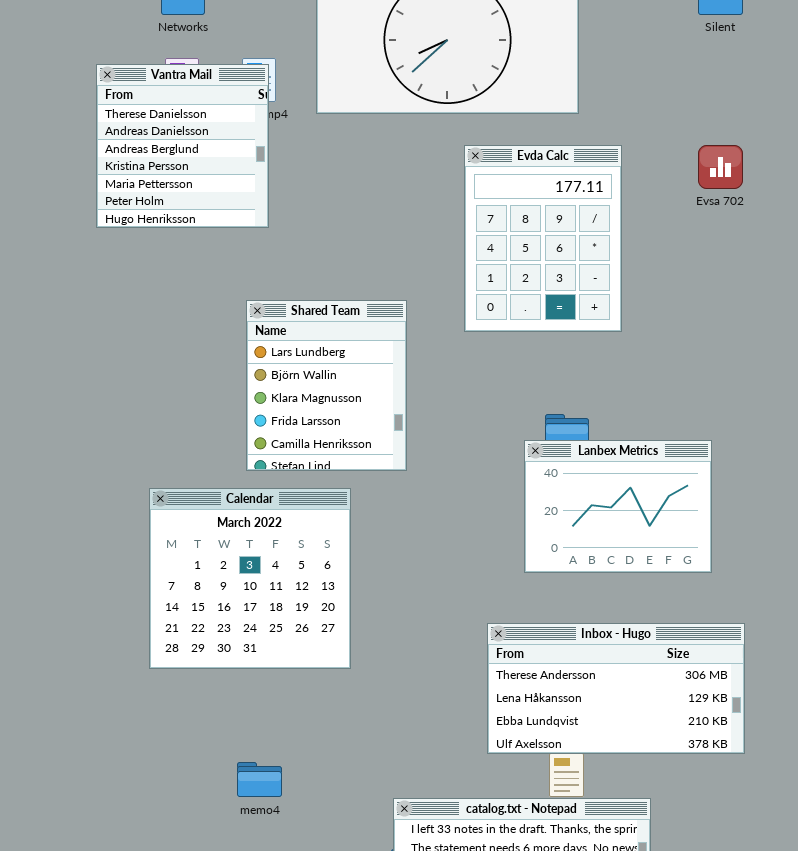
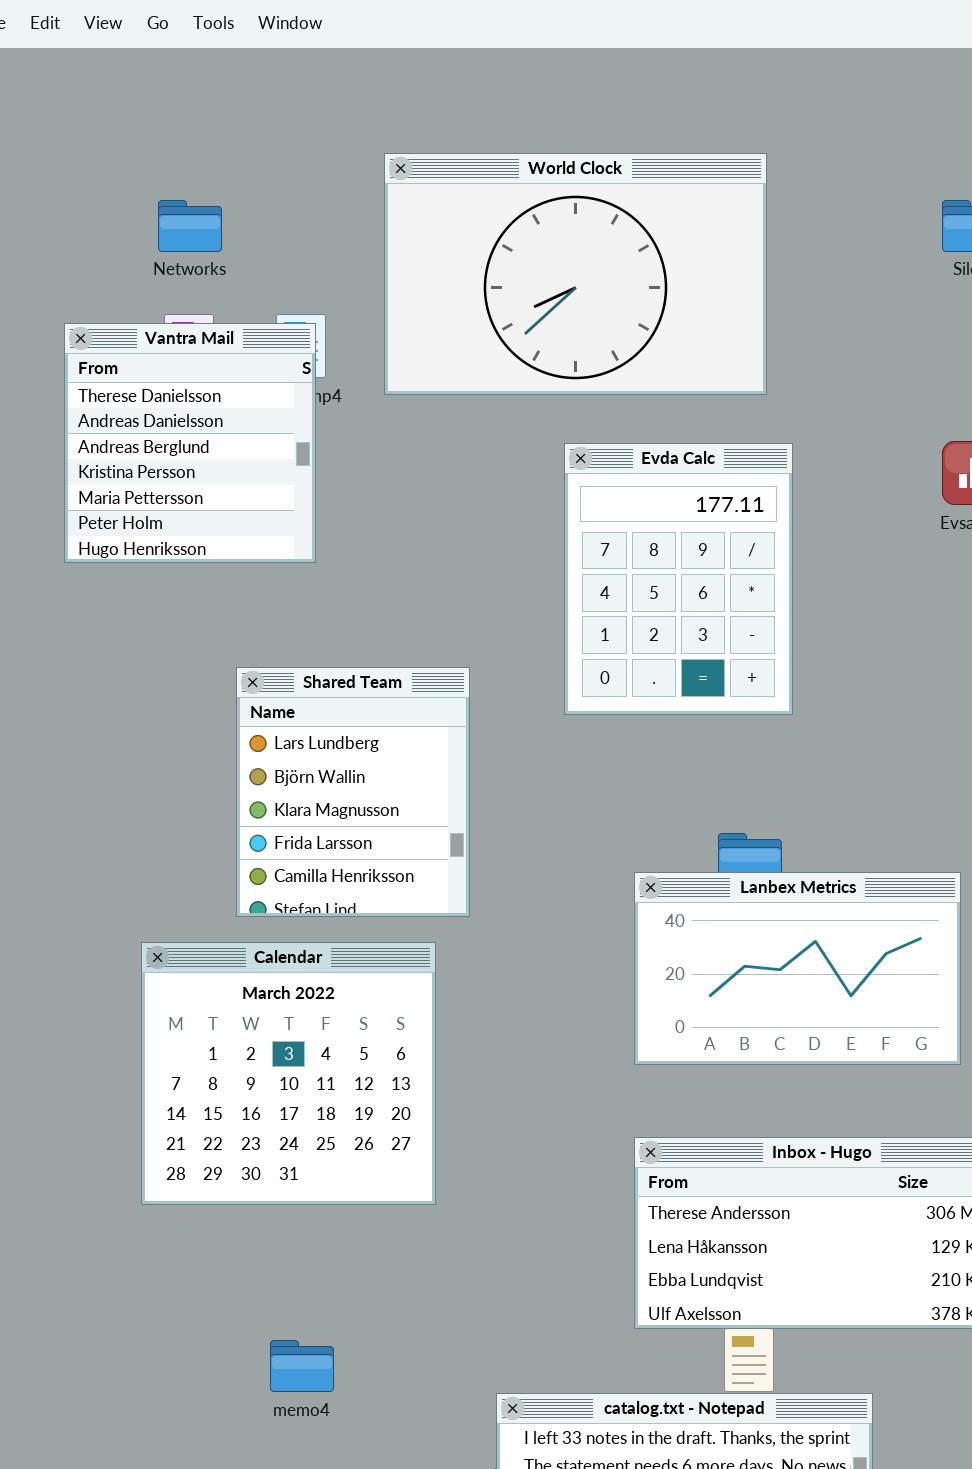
Evda Calc: [464,145,622,332] -> [564,443,793,715], moved
Shared Team: [246,300,407,471] -> [236,667,470,917], moved
Lanbex Metrics: [524,440,712,573] -> [634,872,961,1065], resized

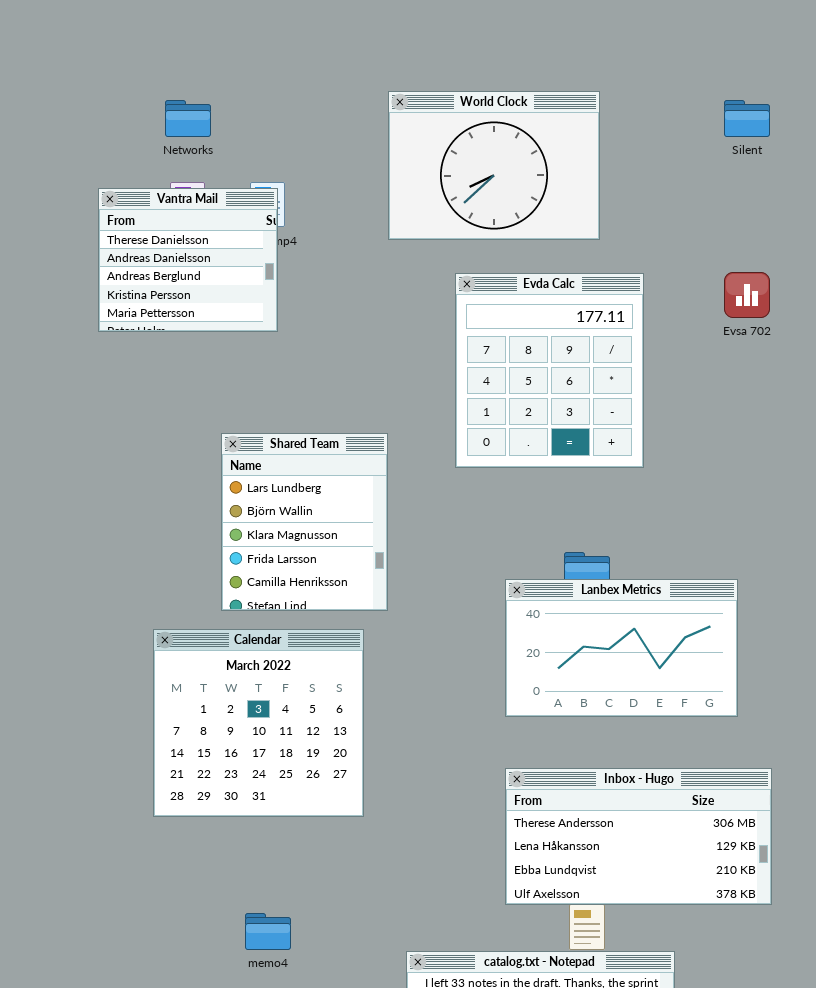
World Clock: [384,153,767,395] -> [388,91,600,240], resized
Vantra Mail: [64,323,316,563] -> [98,188,278,332], resized
Evda Calc: [564,443,793,715] -> [455,273,644,468], resized

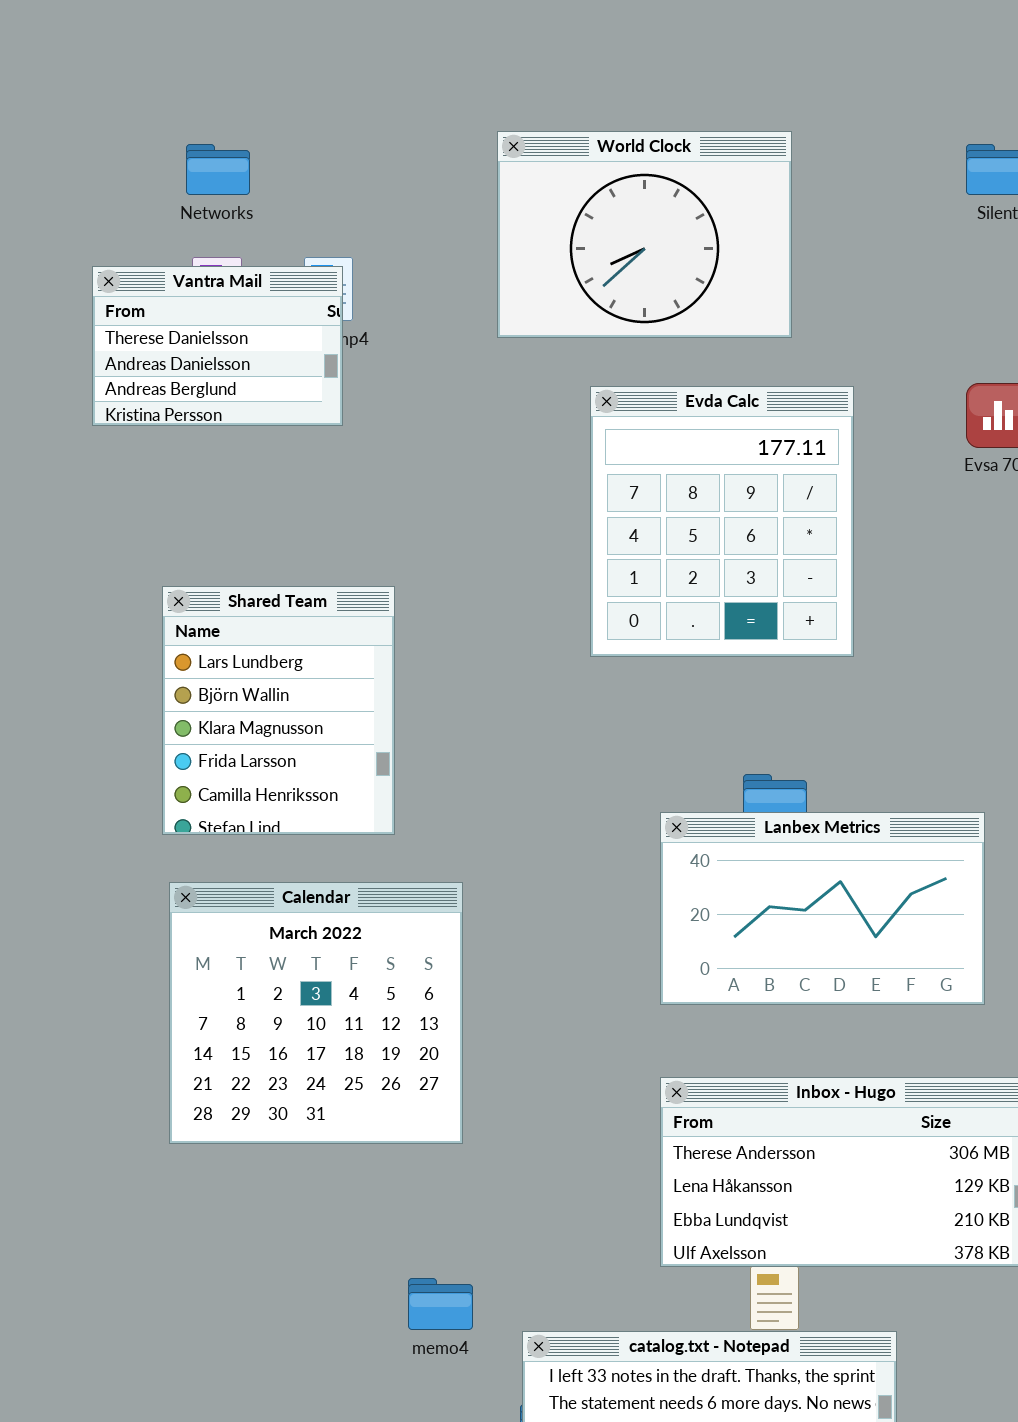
Vantra Mail: [98,188,278,332] -> [92,266,343,426], resized
Shared Team: [221,433,388,611] -> [162,586,395,835], moved
memo4: [245,913,291,950] -> [408,1278,473,1330], moved

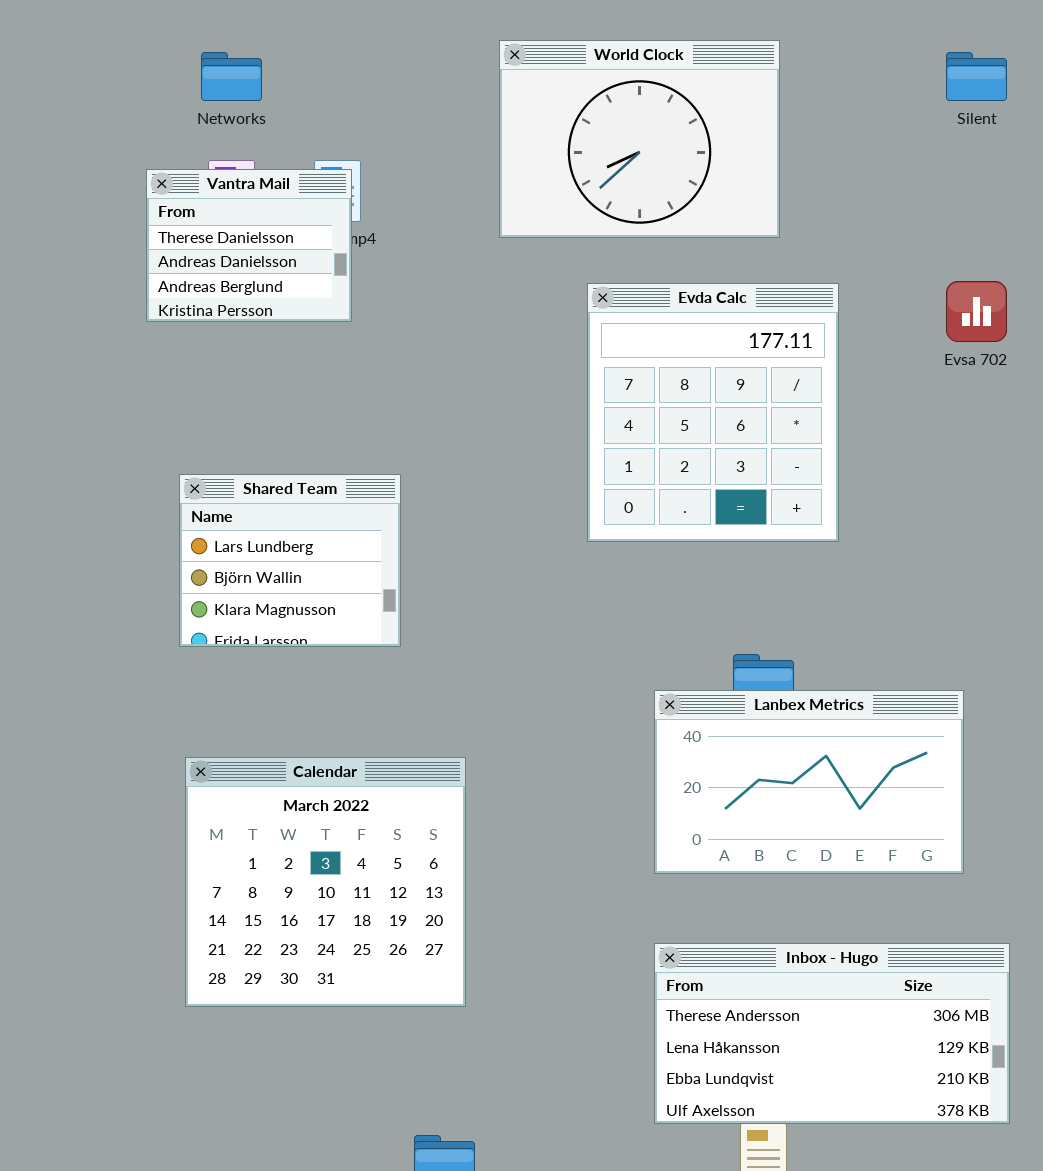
Vantra Mail: [92,266,343,426] -> [146,169,352,322], resized
Shared Team: [162,586,395,835] -> [179,474,401,647], resized

